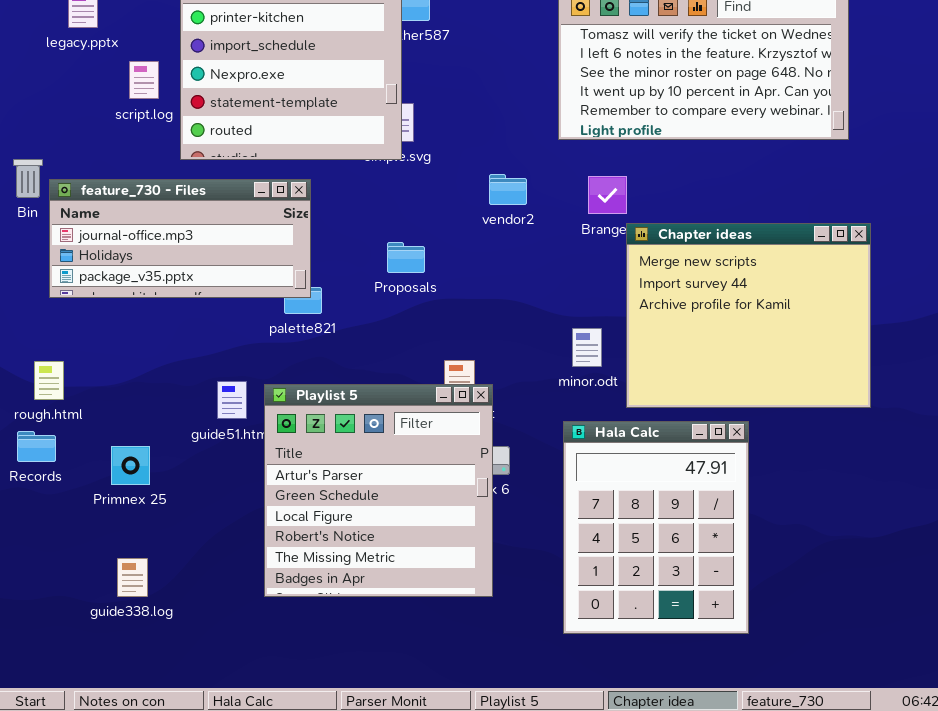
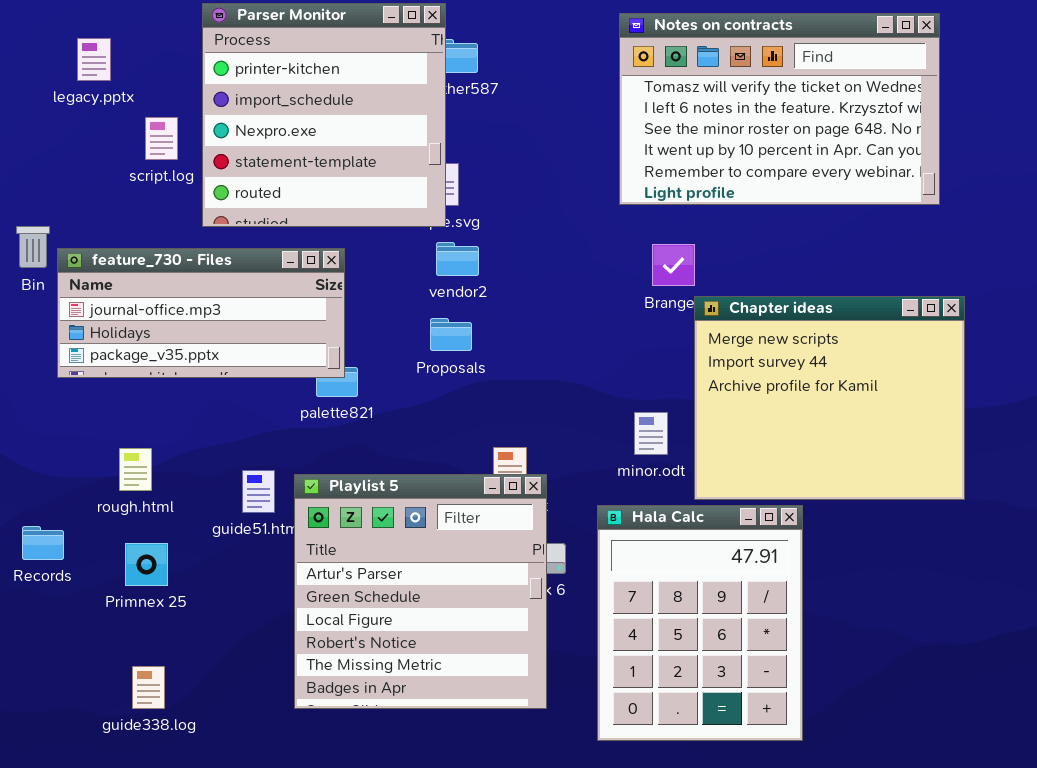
vendor2: [489,174,527,205] -> [436,242,479,276], moved
rough.html: [34,361,64,400] -> [119,448,152,491], moved
Hala Calc: [563,421,749,634] -> [597,505,803,741], moved

